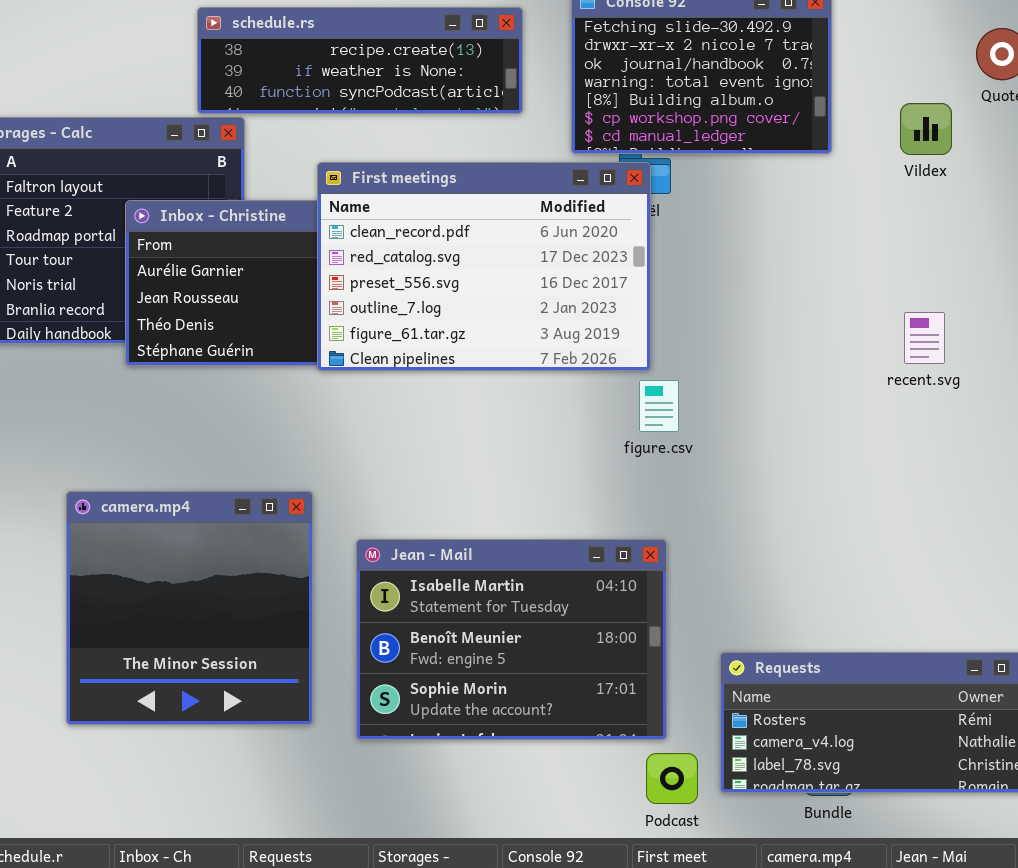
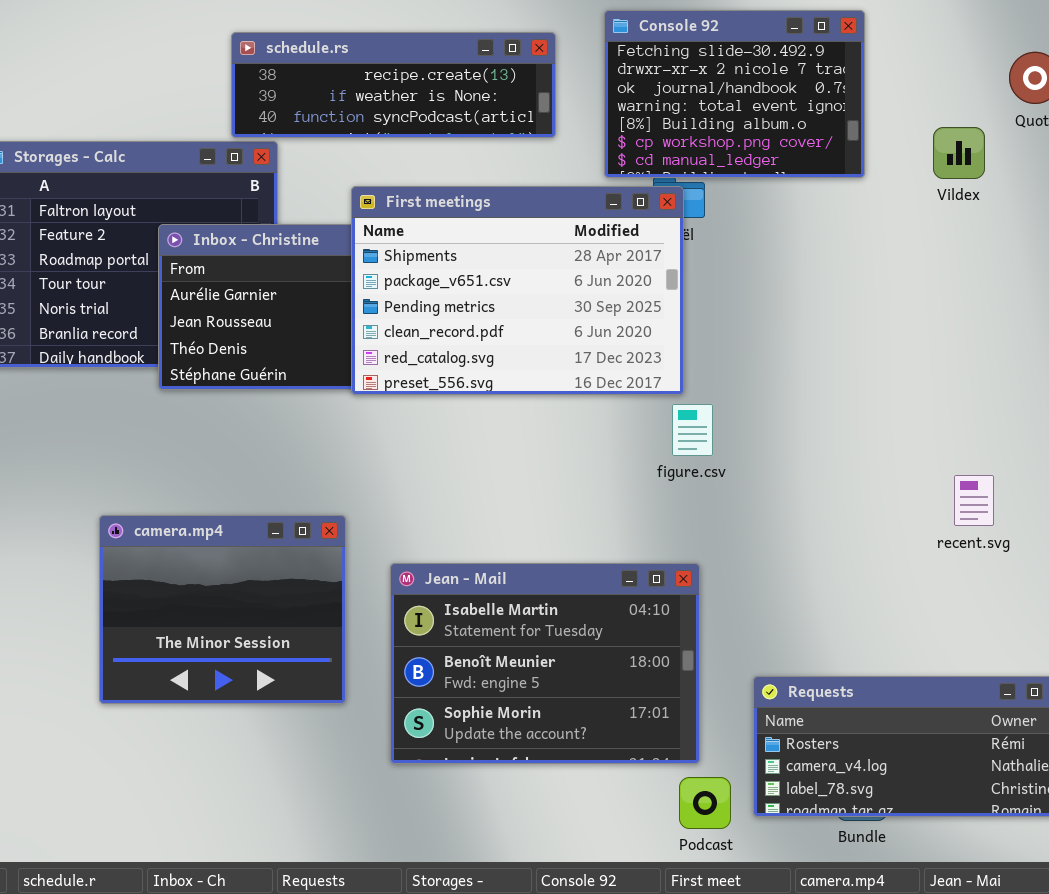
First meetings: [317,162,651,371] -> [351,186,684,395], scrolled up 3 rows
recent.svg: [904,312,945,364] -> [954,475,994,526], moved
camera.mp4: [66,491,313,725] -> [99,515,346,704], resized

